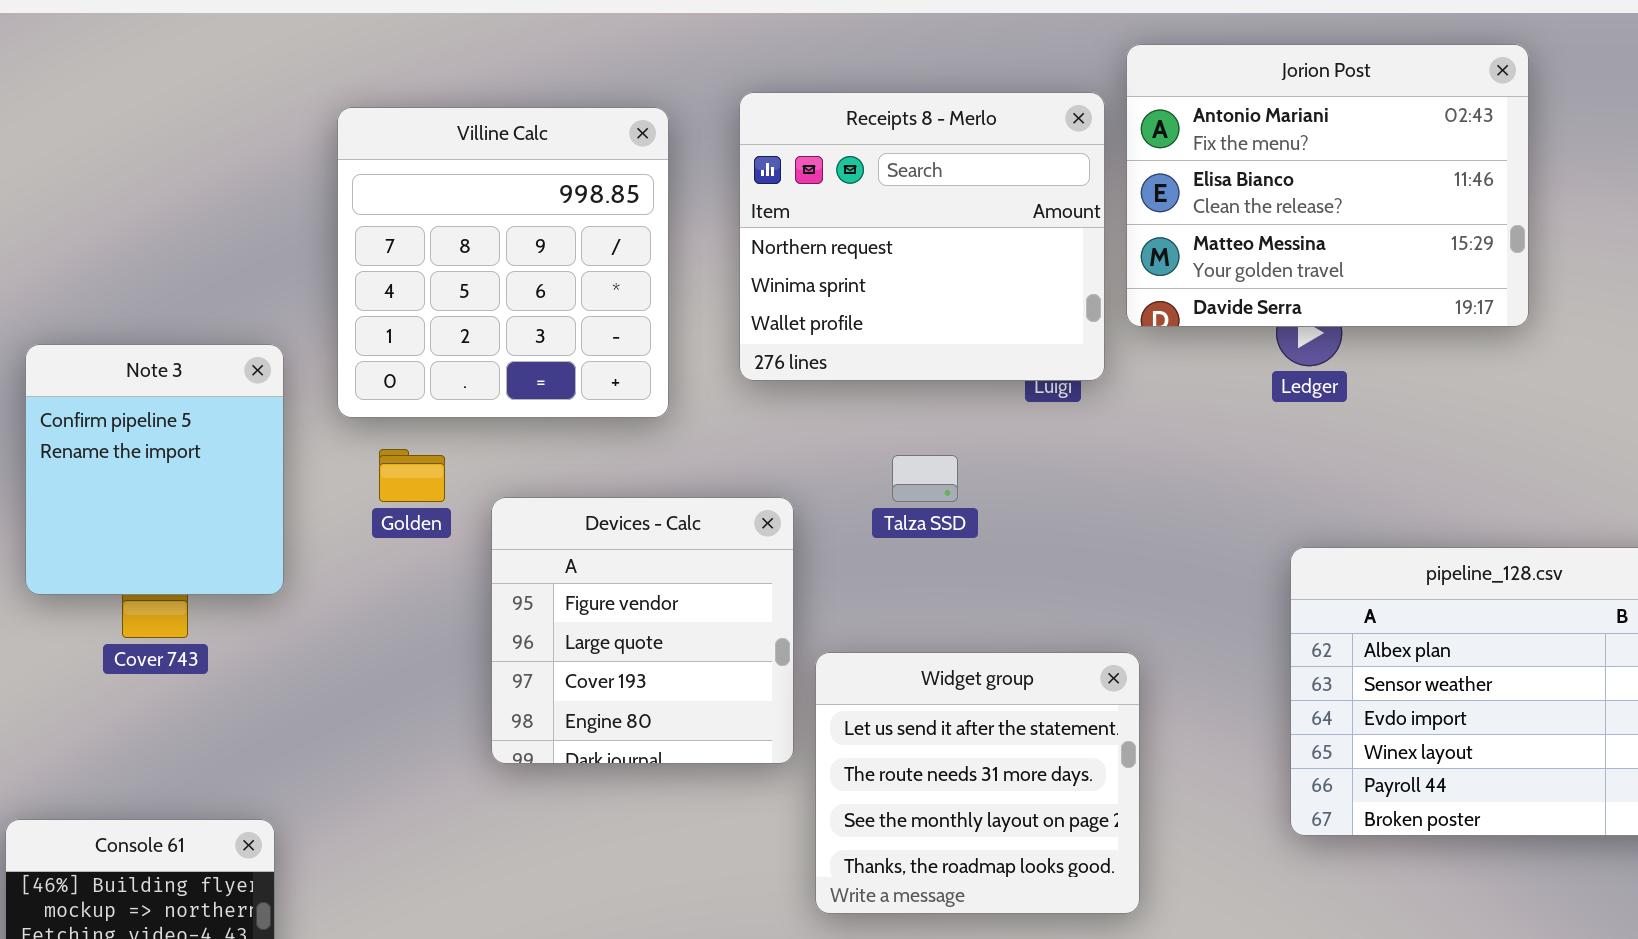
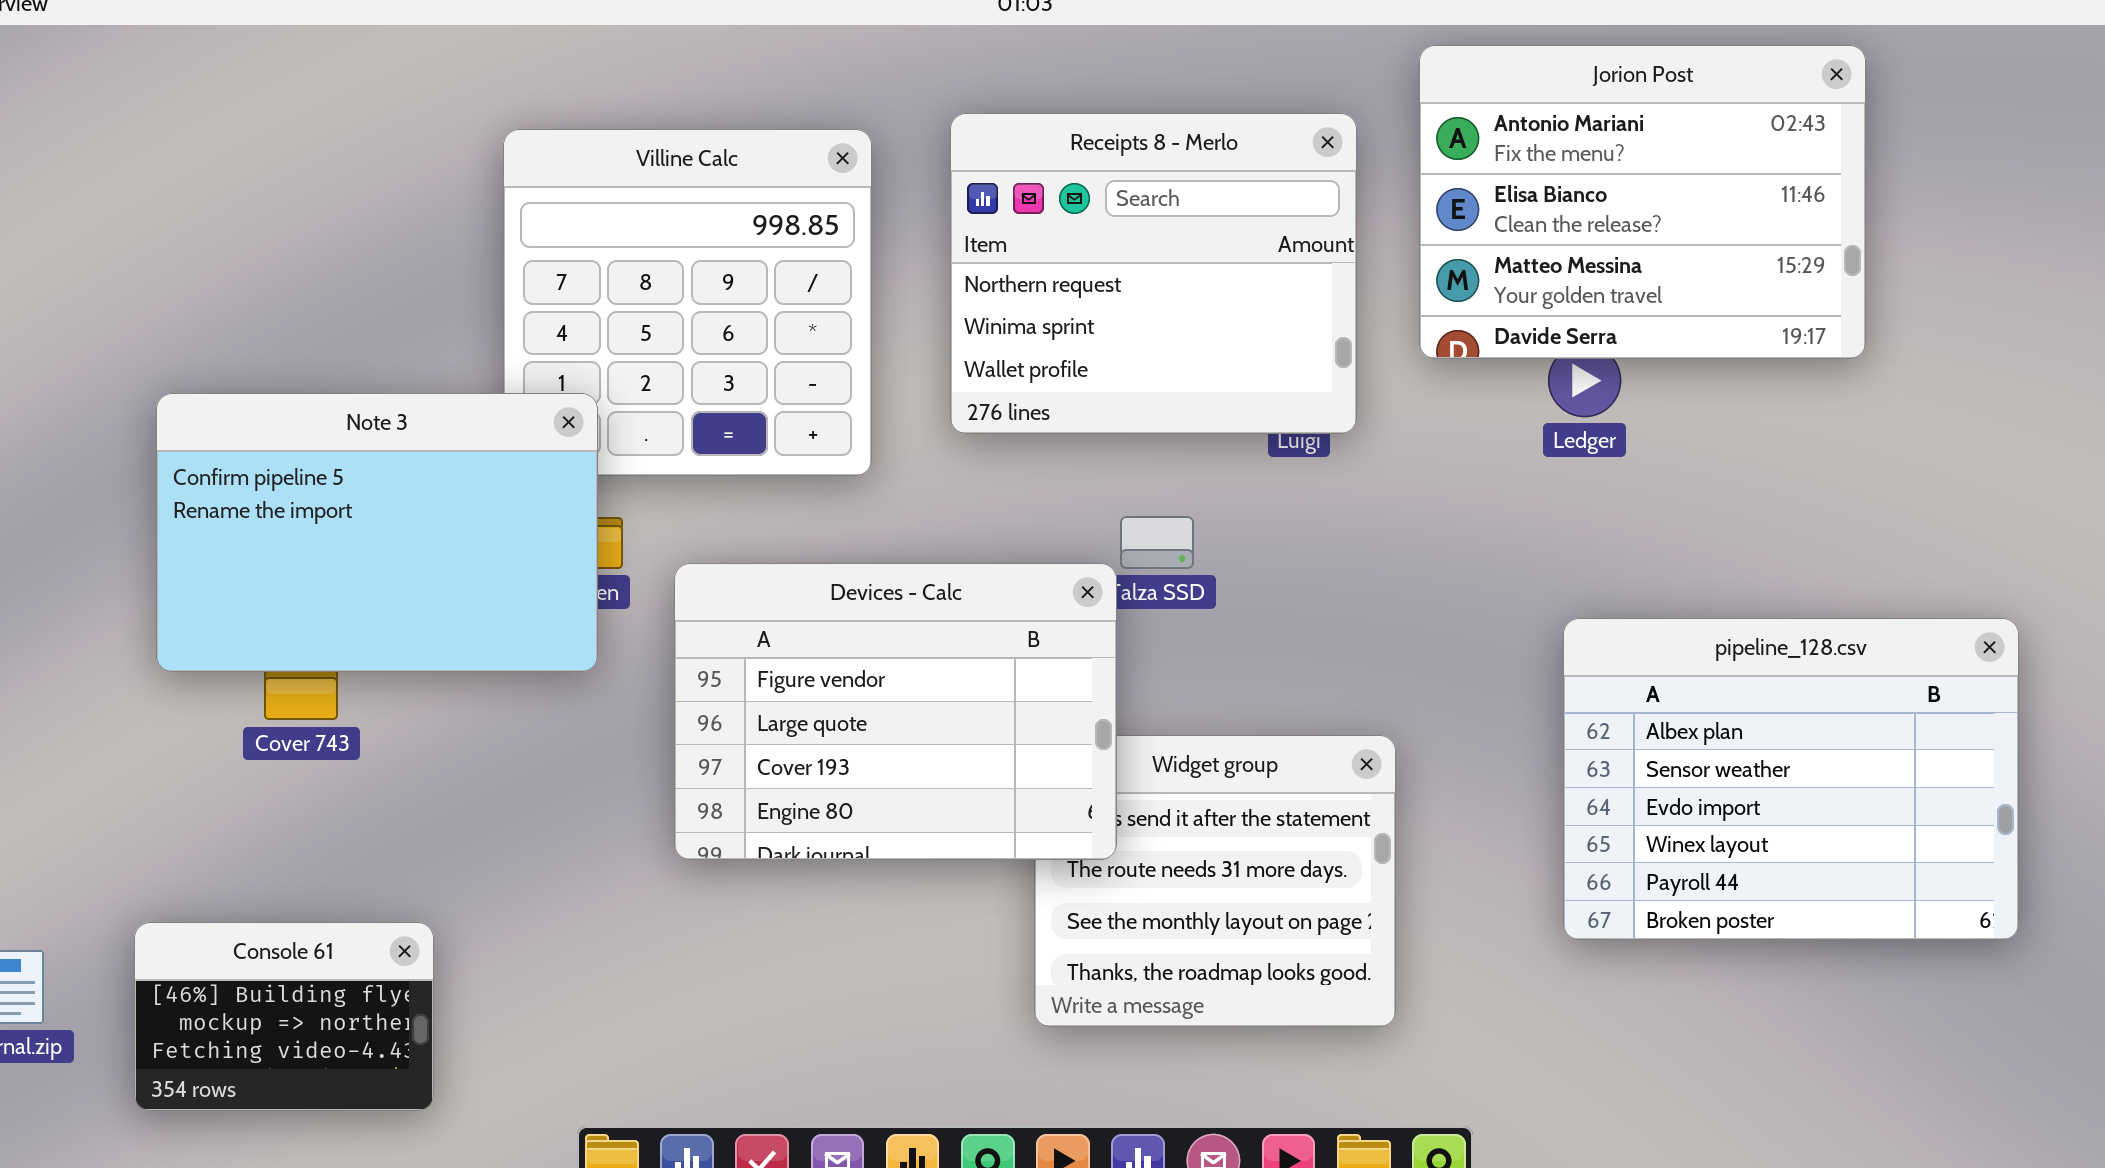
Jorion Post: [1126,44,1529,327] -> [1419,45,1866,359], moved
Note 3: [25,344,284,595] -> [156,393,598,672], resized
Devices - Calc: [491,497,794,764] -> [674,563,1117,860], resized

